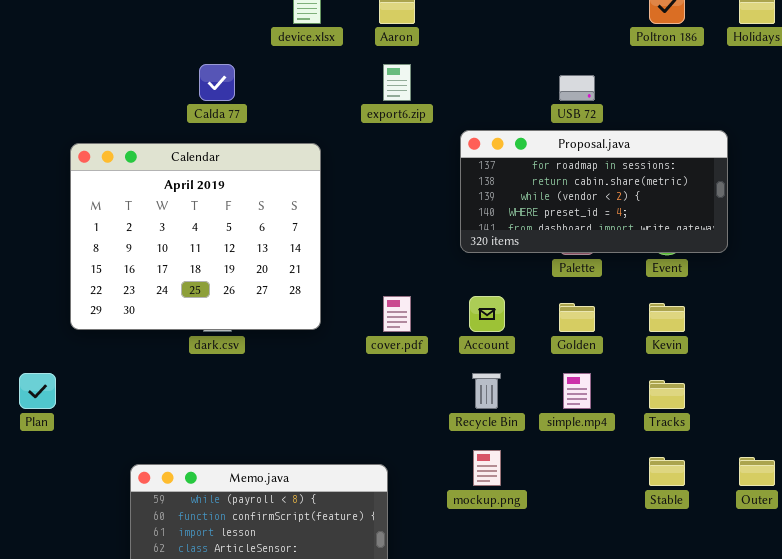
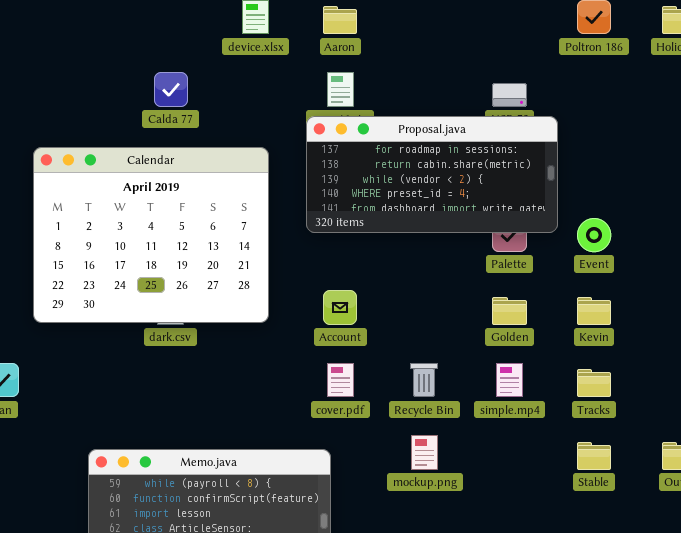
Proposal.java: [460,130,728,253] -> [306,116,558,233], moved
cover.pdf: [383,296,411,332] -> [327,363,354,397], moved
Account: [469,296,505,332] -> [323,290,357,325], moved

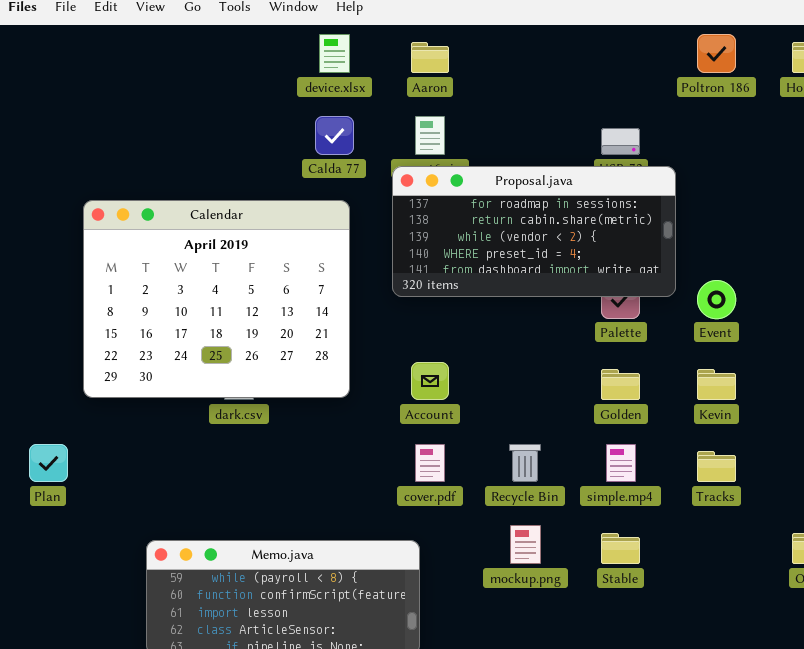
Calda 77: [154,72,188,107] -> [315,116,354,155], moved
Stable: [577,442,611,470] -> [601,533,640,564], moved

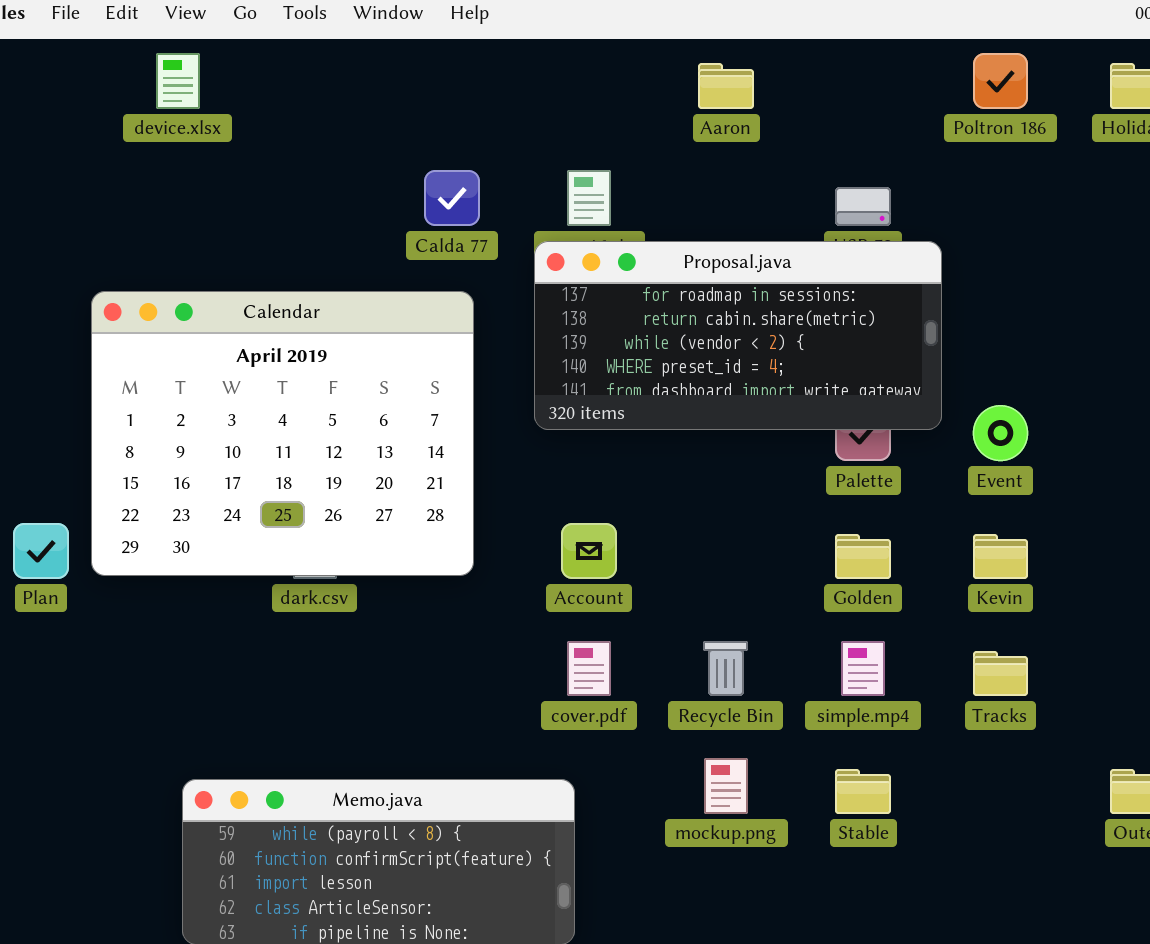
device.xlsx: [319,34,350,73] -> [156,53,200,109], moved
Aaron: [411,42,449,73] -> [698,63,754,109], moved
Plan: [29,444,68,482] -> [13,523,69,579], moved

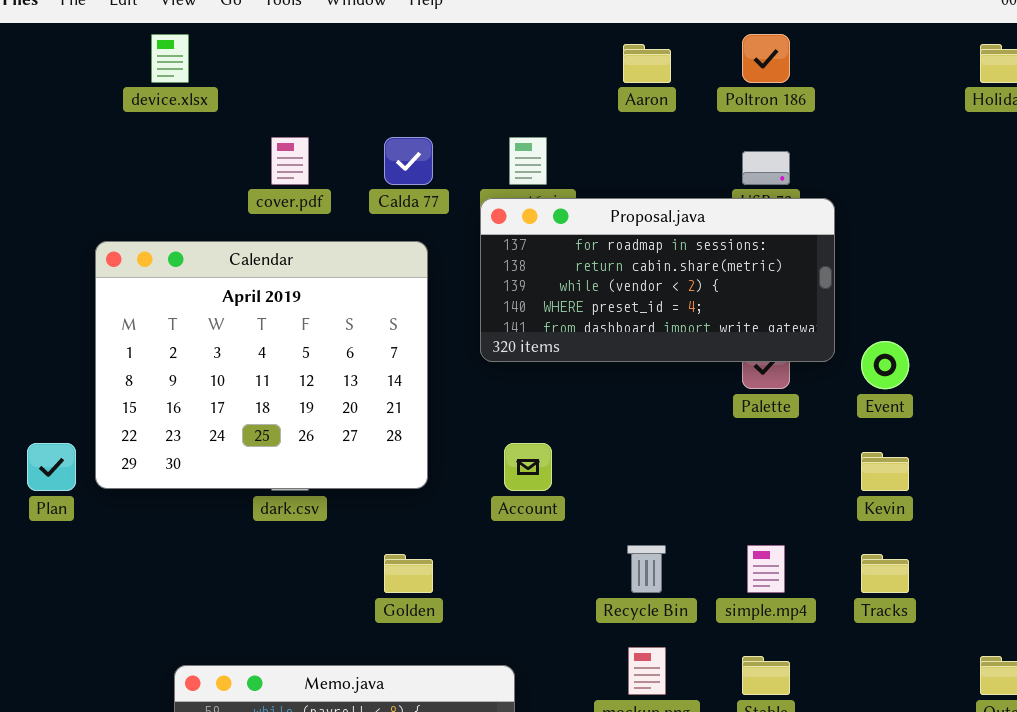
Poltron 186: [973,53,1028,109] -> [742,34,790,83], moved
Golden: [835,534,891,579] -> [384,554,433,593], moved
cover.pdf: [567,641,611,696] -> [271,137,309,185], moved

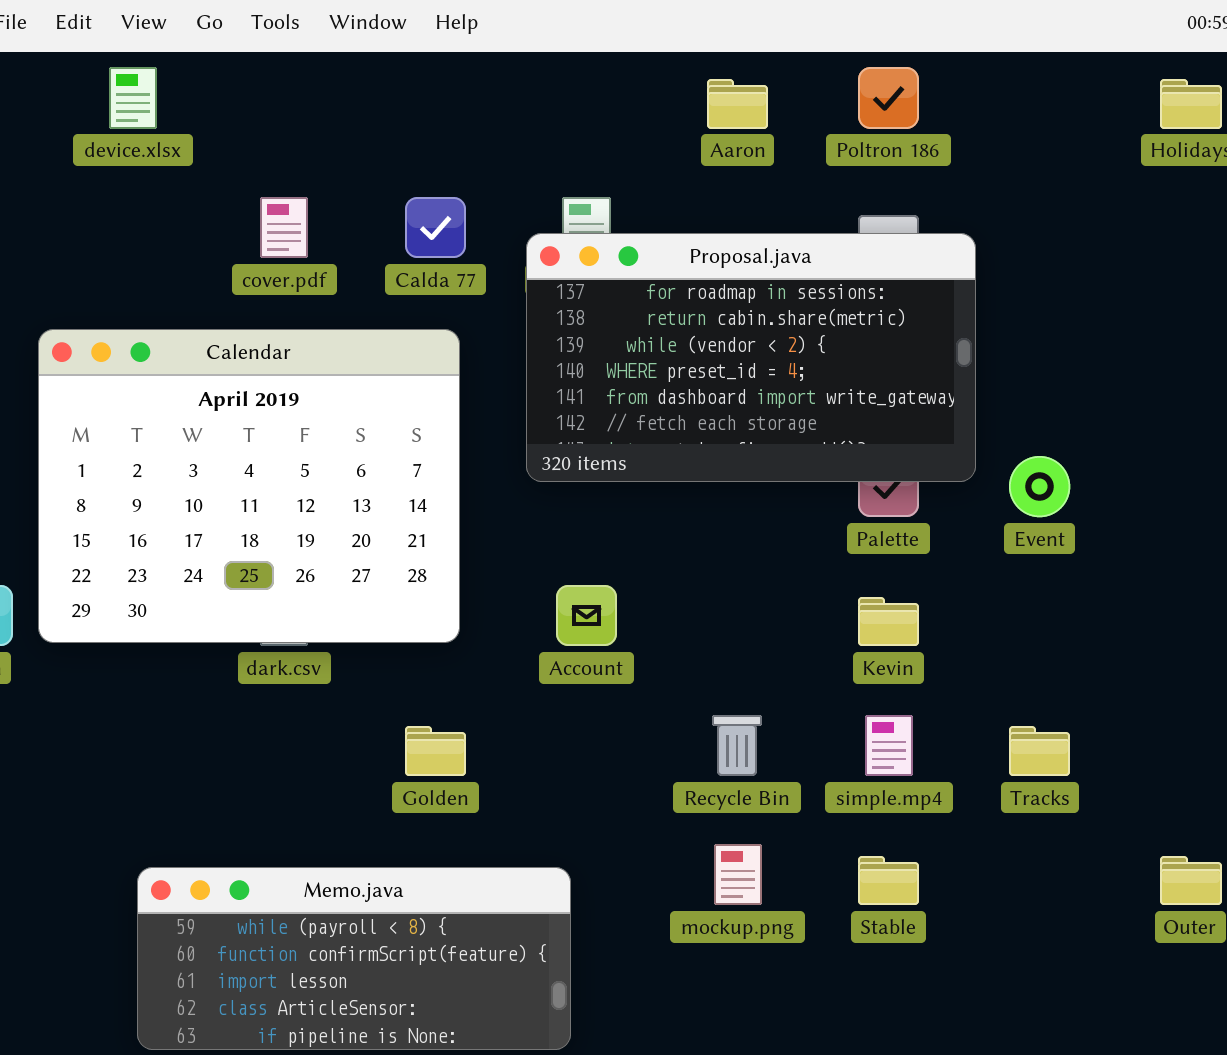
Proposal.java: [480,198,835,362] -> [526,233,976,482], resized
Kevin: [861,452,909,491] -> [858,597,919,646], moved

